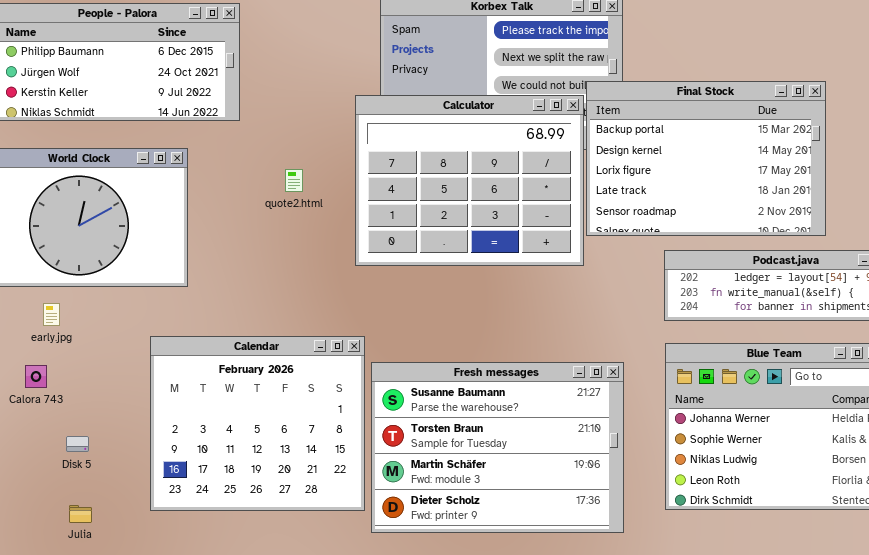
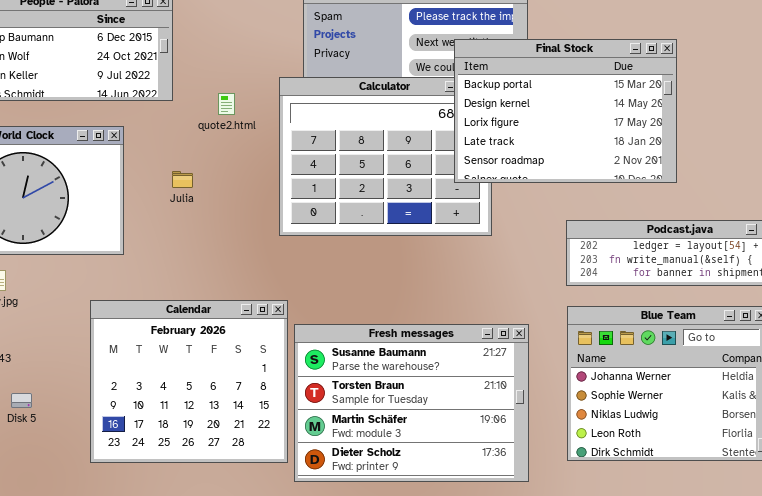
Final Stock: [586,81,826,236] -> [454,39,677,183], moved
quote2.html: [285,169,303,192] -> [218,93,235,115], moved
Julia: [69,505,92,523] -> [172,171,193,188], moved

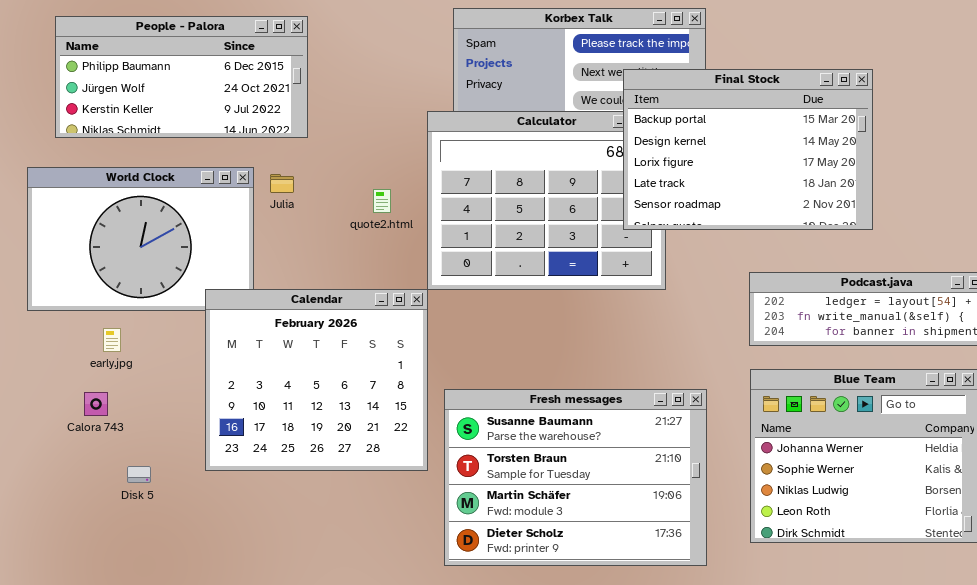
quote2.html: [218,93,235,115] -> [373,189,391,213], moved
Julia: [172,171,193,188] -> [270,174,294,193], moved
Calendar: [90,300,288,463] -> [205,289,428,471], moved

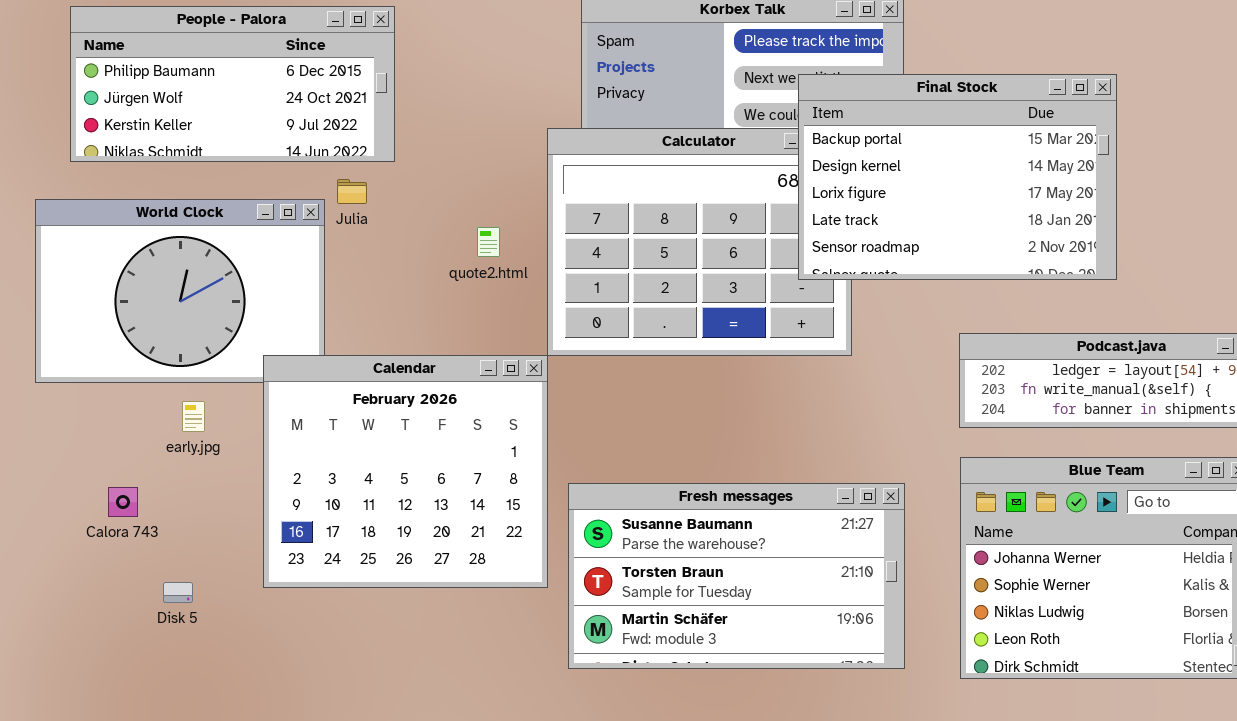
Julia: [270,174,294,193] -> [337,179,367,204], moved
early.jpg: [103,328,121,352] -> [182,401,205,432], moved
Fresh messages: [444,389,707,566] -> [568,483,905,669], resized

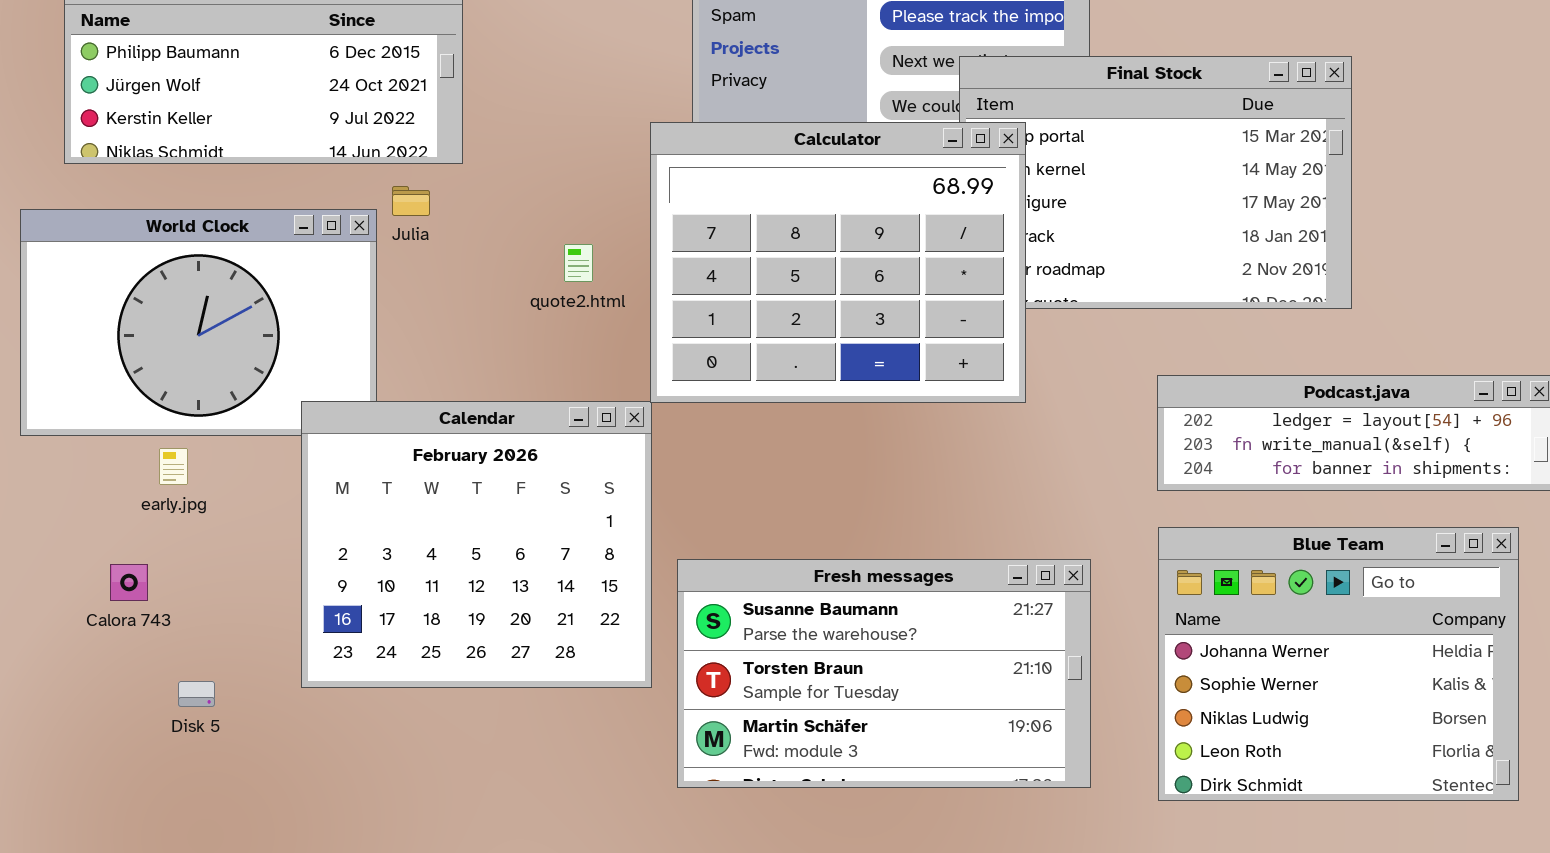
Calculator: [547,128,852,356] -> [650,122,1026,403], raised
early.jpg: [182,401,205,432] -> [159,448,188,485], moved

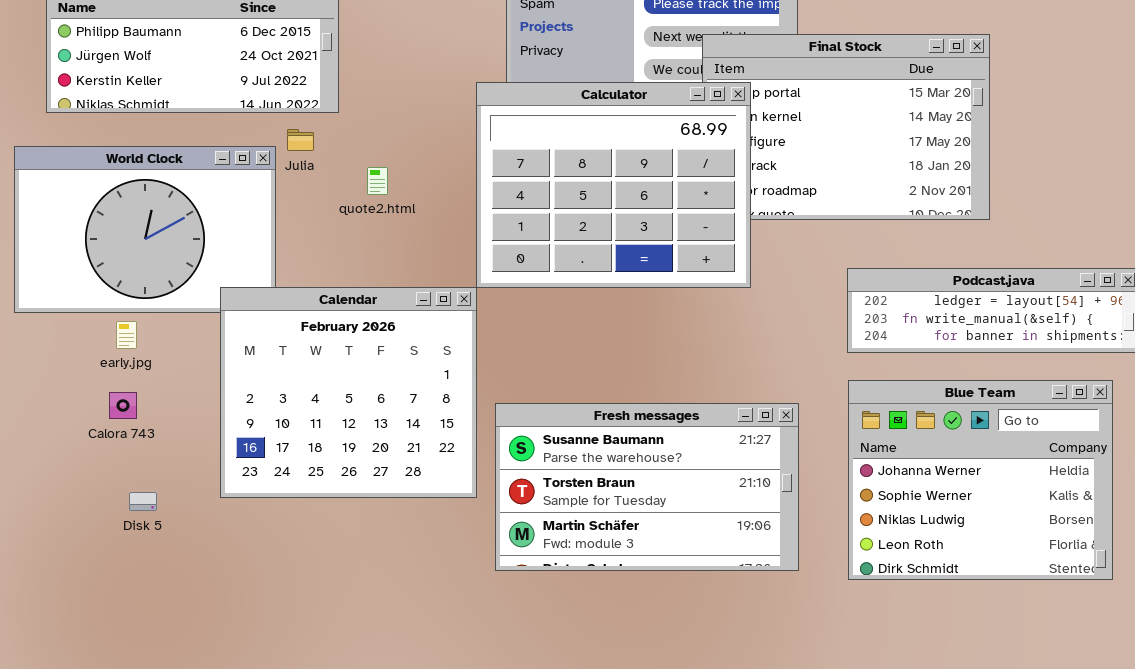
quote2.html: [564,244,593,282] -> [367,167,388,195], moved
Calora 743: [110,564,148,601] -> [109,392,137,419], moved

